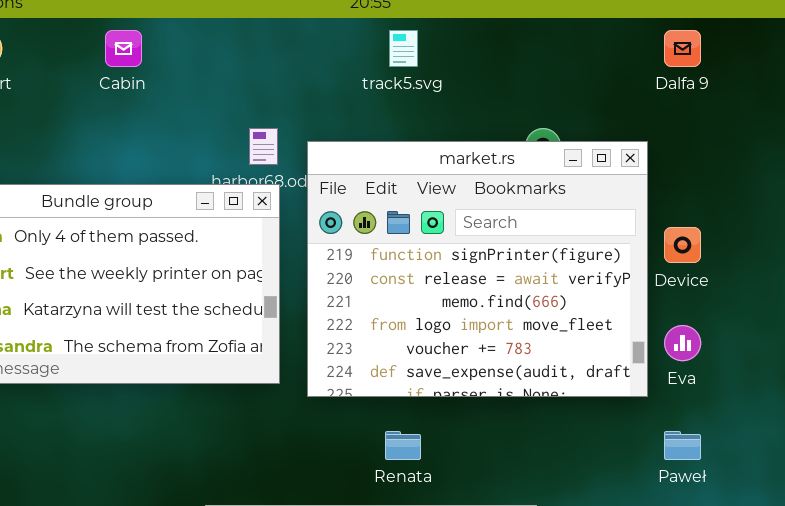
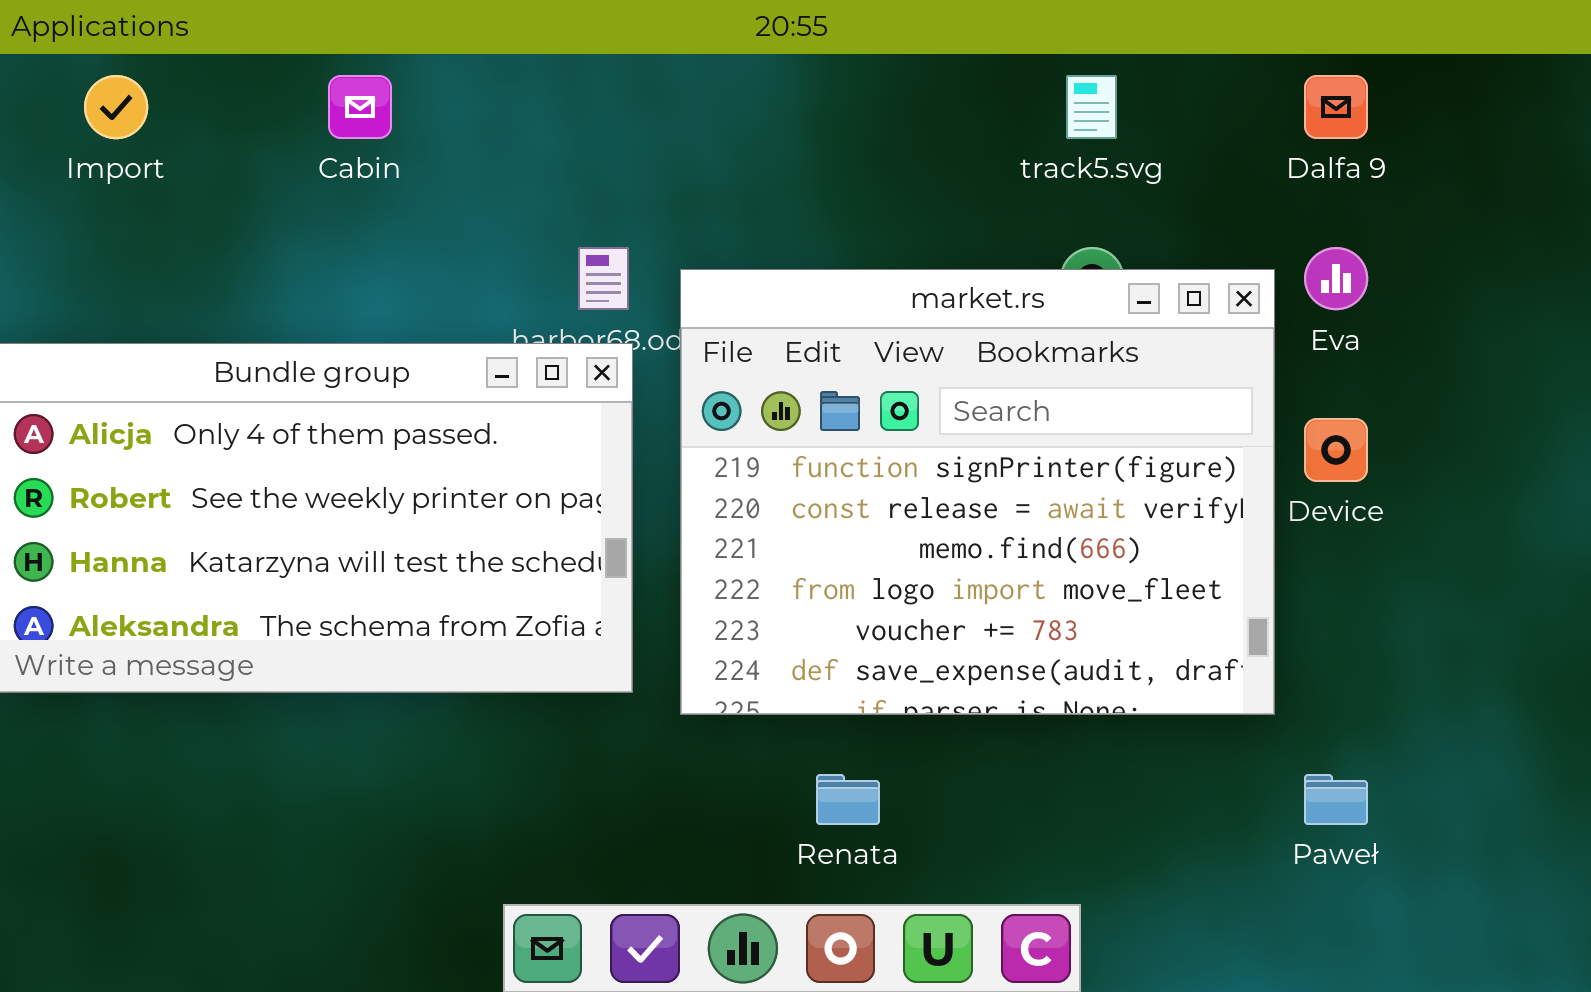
track5.svg: [389,30,418,67] -> [1066,75,1117,139], moved
Eva: [664,325,701,361] -> [1304,247,1368,310], moved

